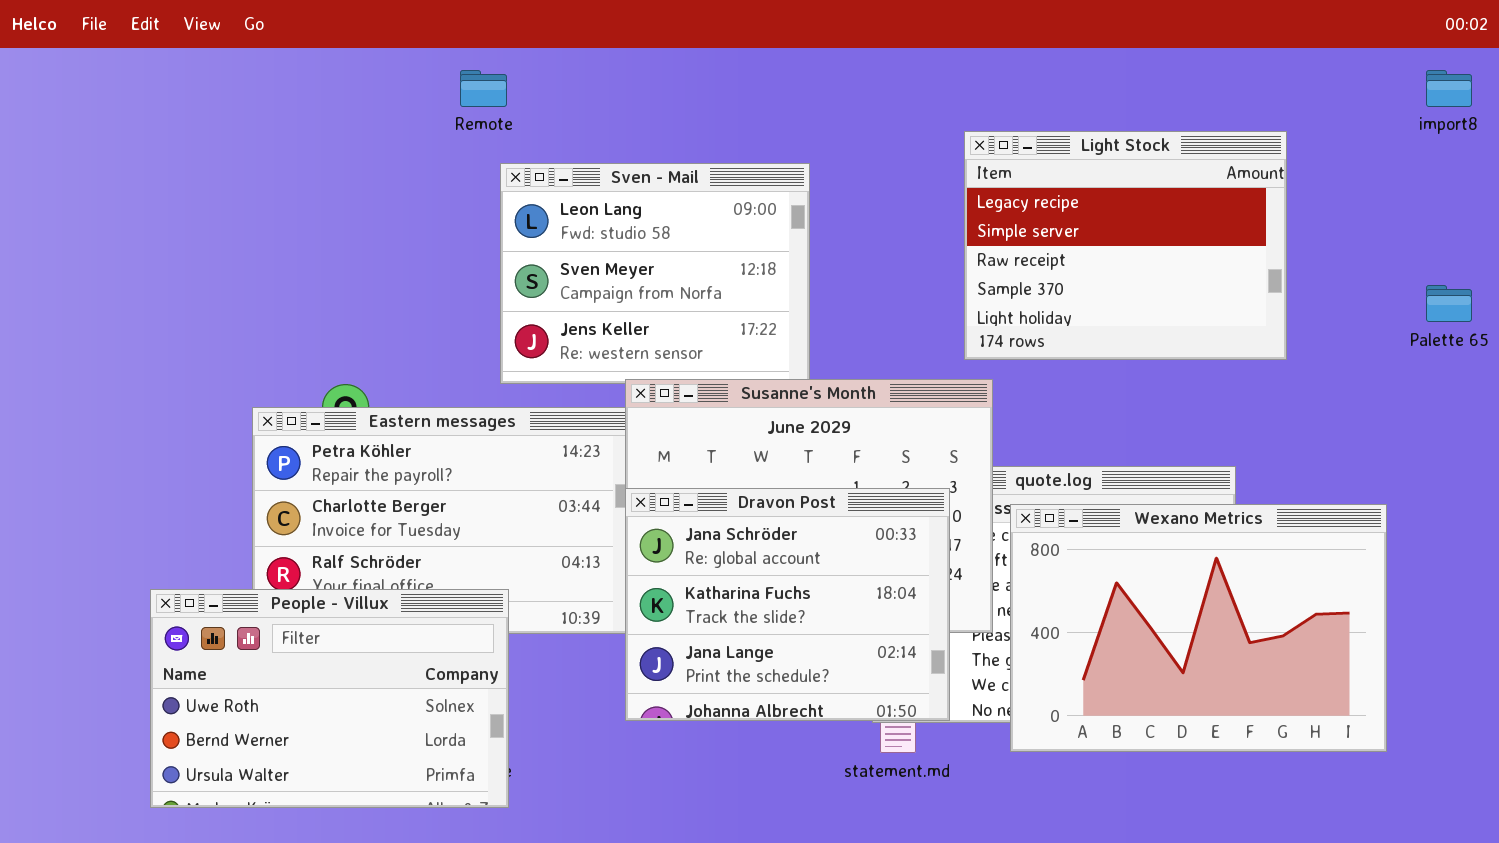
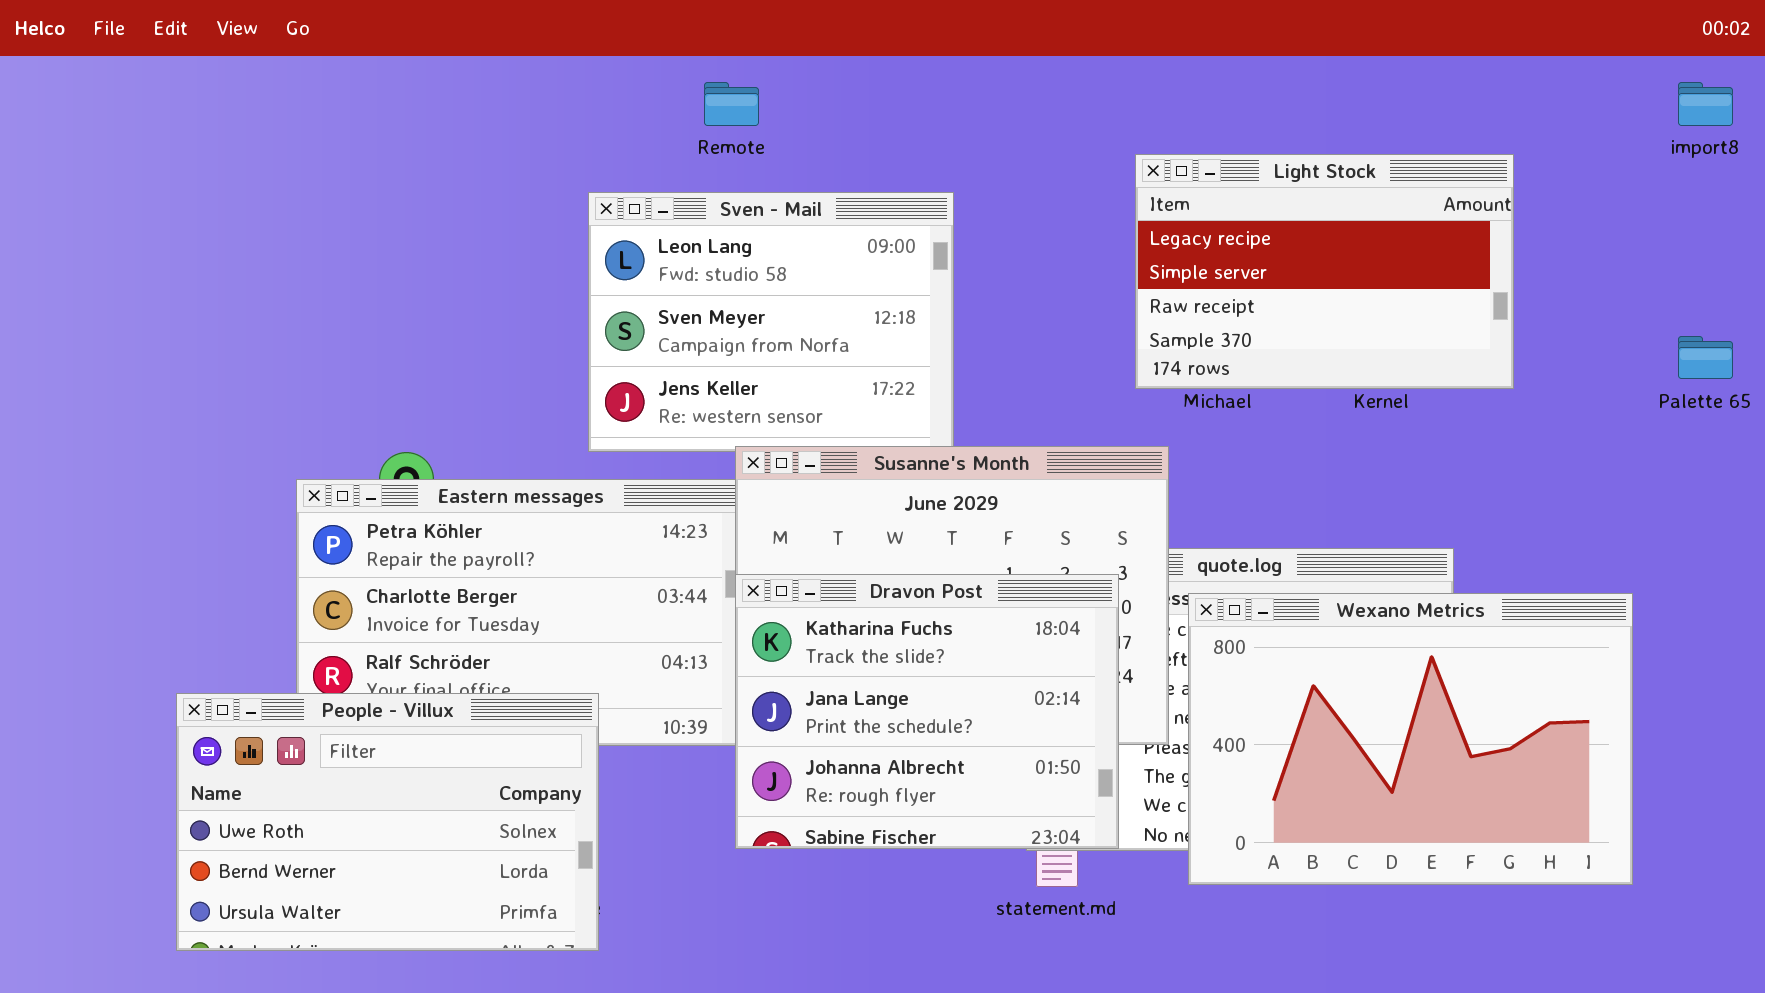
Remote: [460,70,507,107] -> [704,82,759,126], moved
Light Stock: [964,131,1287,360] -> [1135,154,1514,389], resized
Dravon Post: [625,488,950,721] -> [735,574,1119,849], scrolled down 1 row

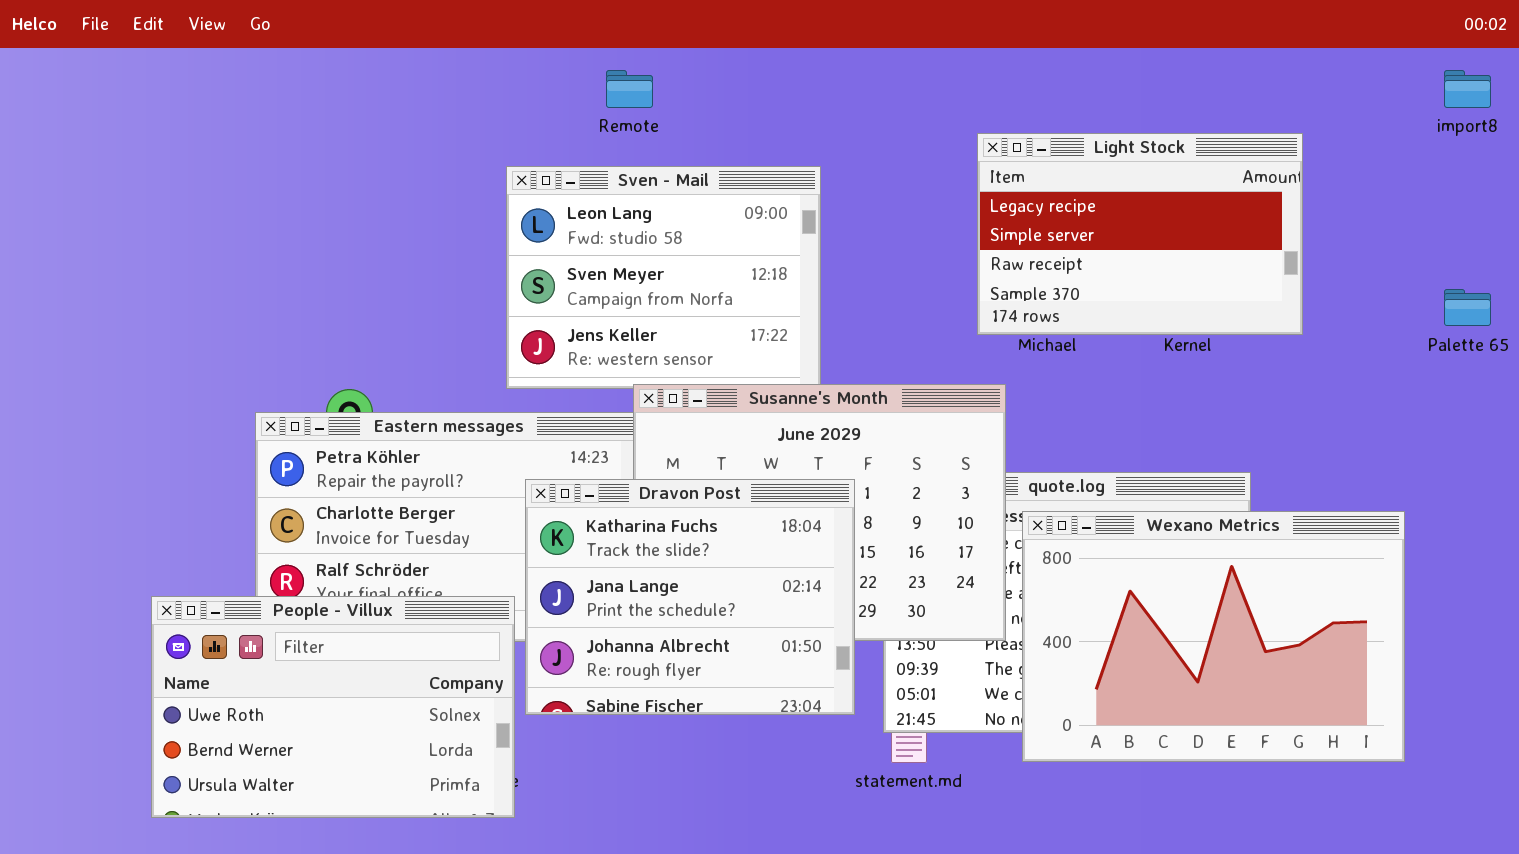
Dravon Post: [735,574,1119,849] -> [525,479,855,715], moved

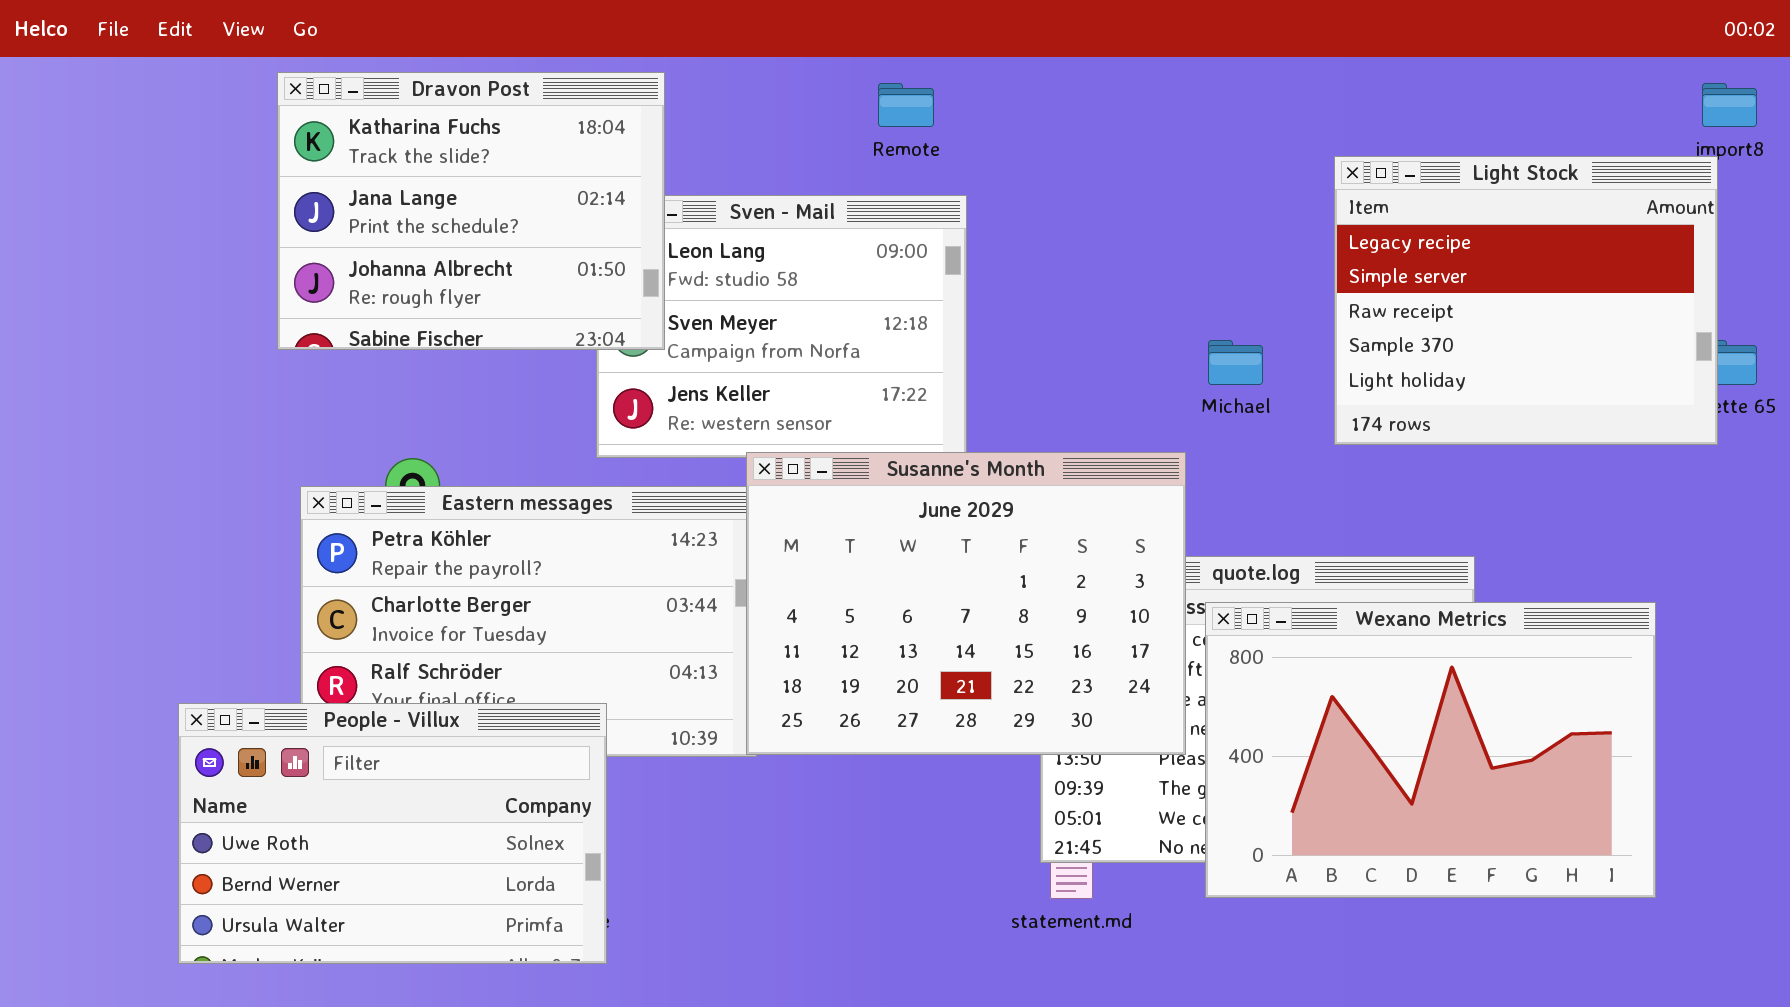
Remote: [606,70,653,108] -> [878,83,934,127], moved
Light Stock: [977,133,1303,335] -> [1334,156,1718,445], moved, resized
Dravon Post: [525,479,855,715] -> [277,72,665,350], moved

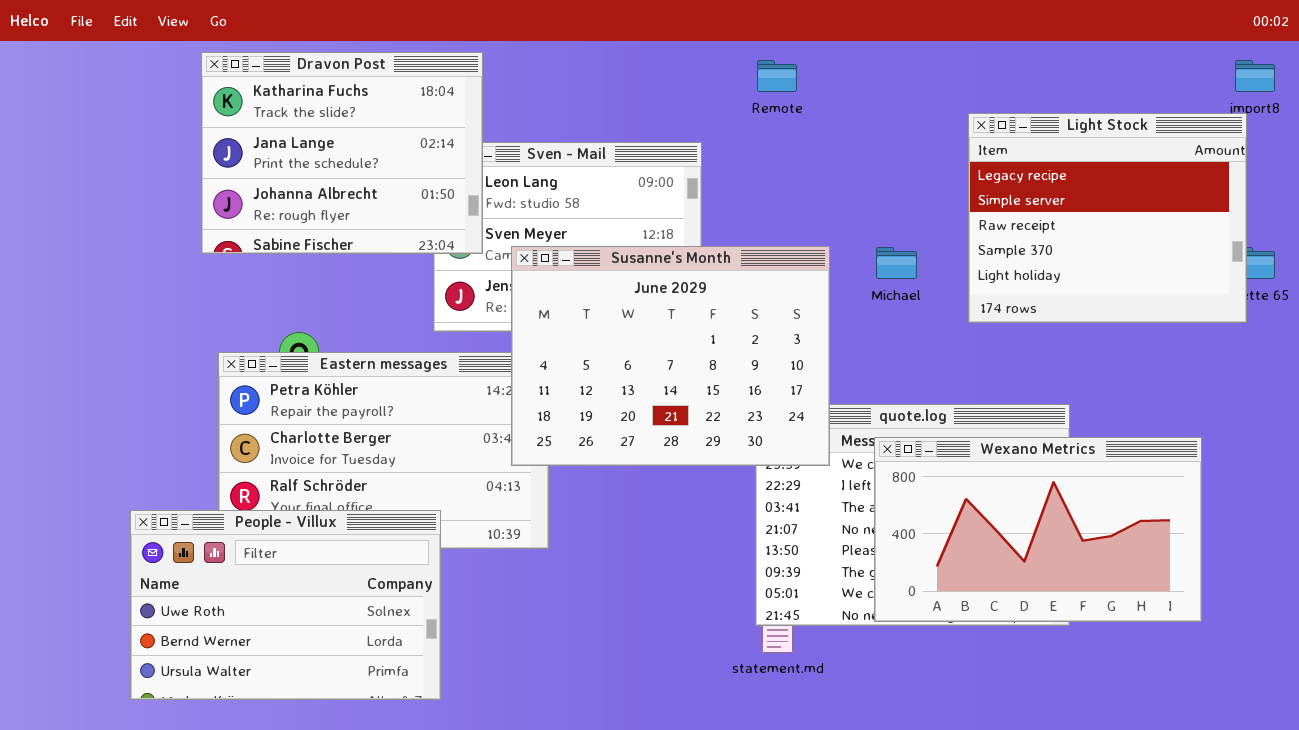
Remote: [878,83,934,127] -> [757,60,797,92], moved
Susanne's Month: [746,452,1186,755] -> [511,246,830,466], moved
Wexano Metrics: [1205,602,1656,898] -> [874,437,1202,622], resized

